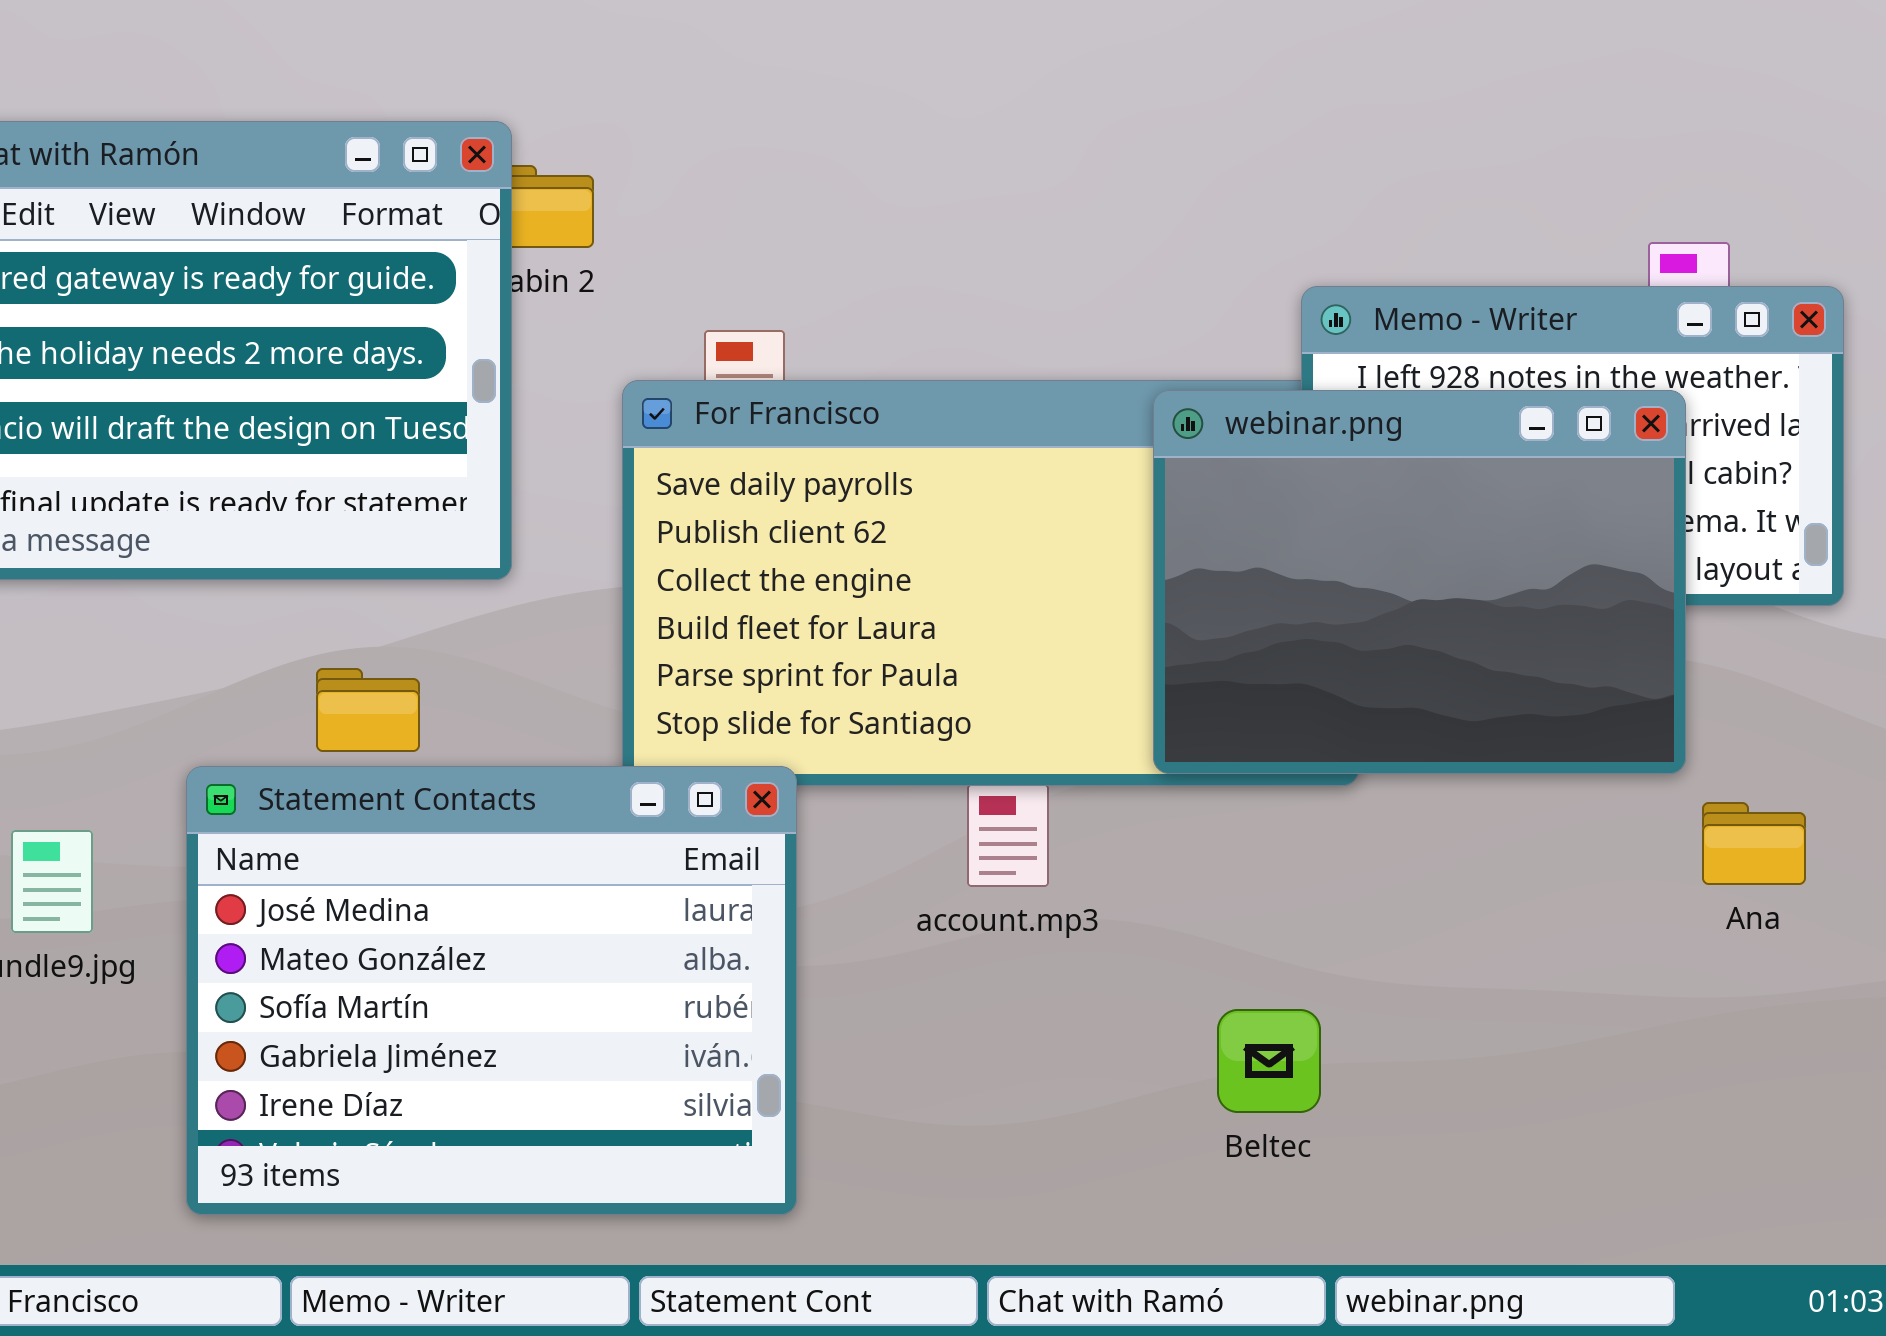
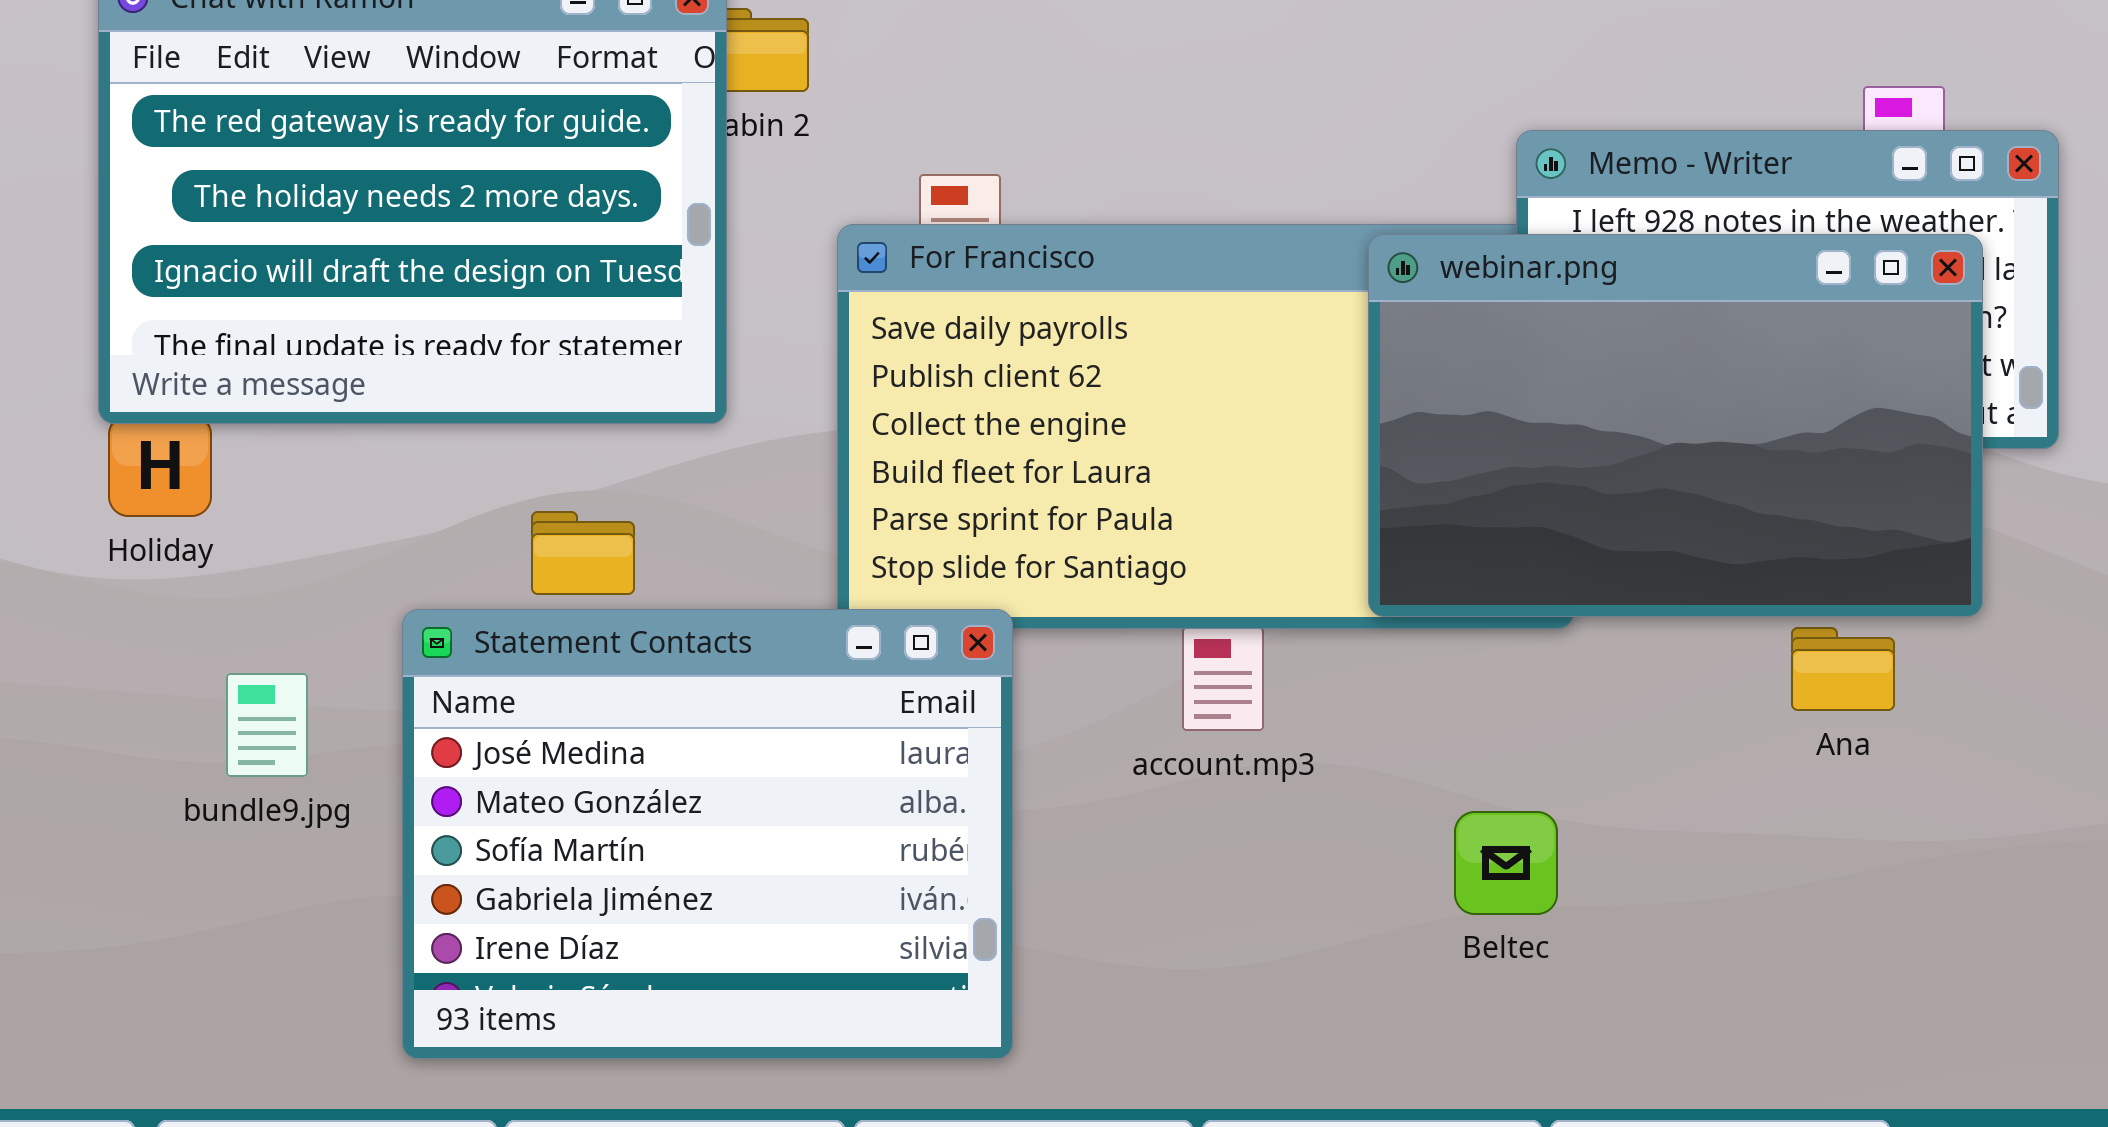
webinar.png: [1153,390,1686,774] -> [1368,234,1983,617], resized
Ana: [1702,802,1806,885] -> [1791,627,1895,711], moved
Beltec: [1217,1009,1321,1113] -> [1454,811,1558,915], moved

